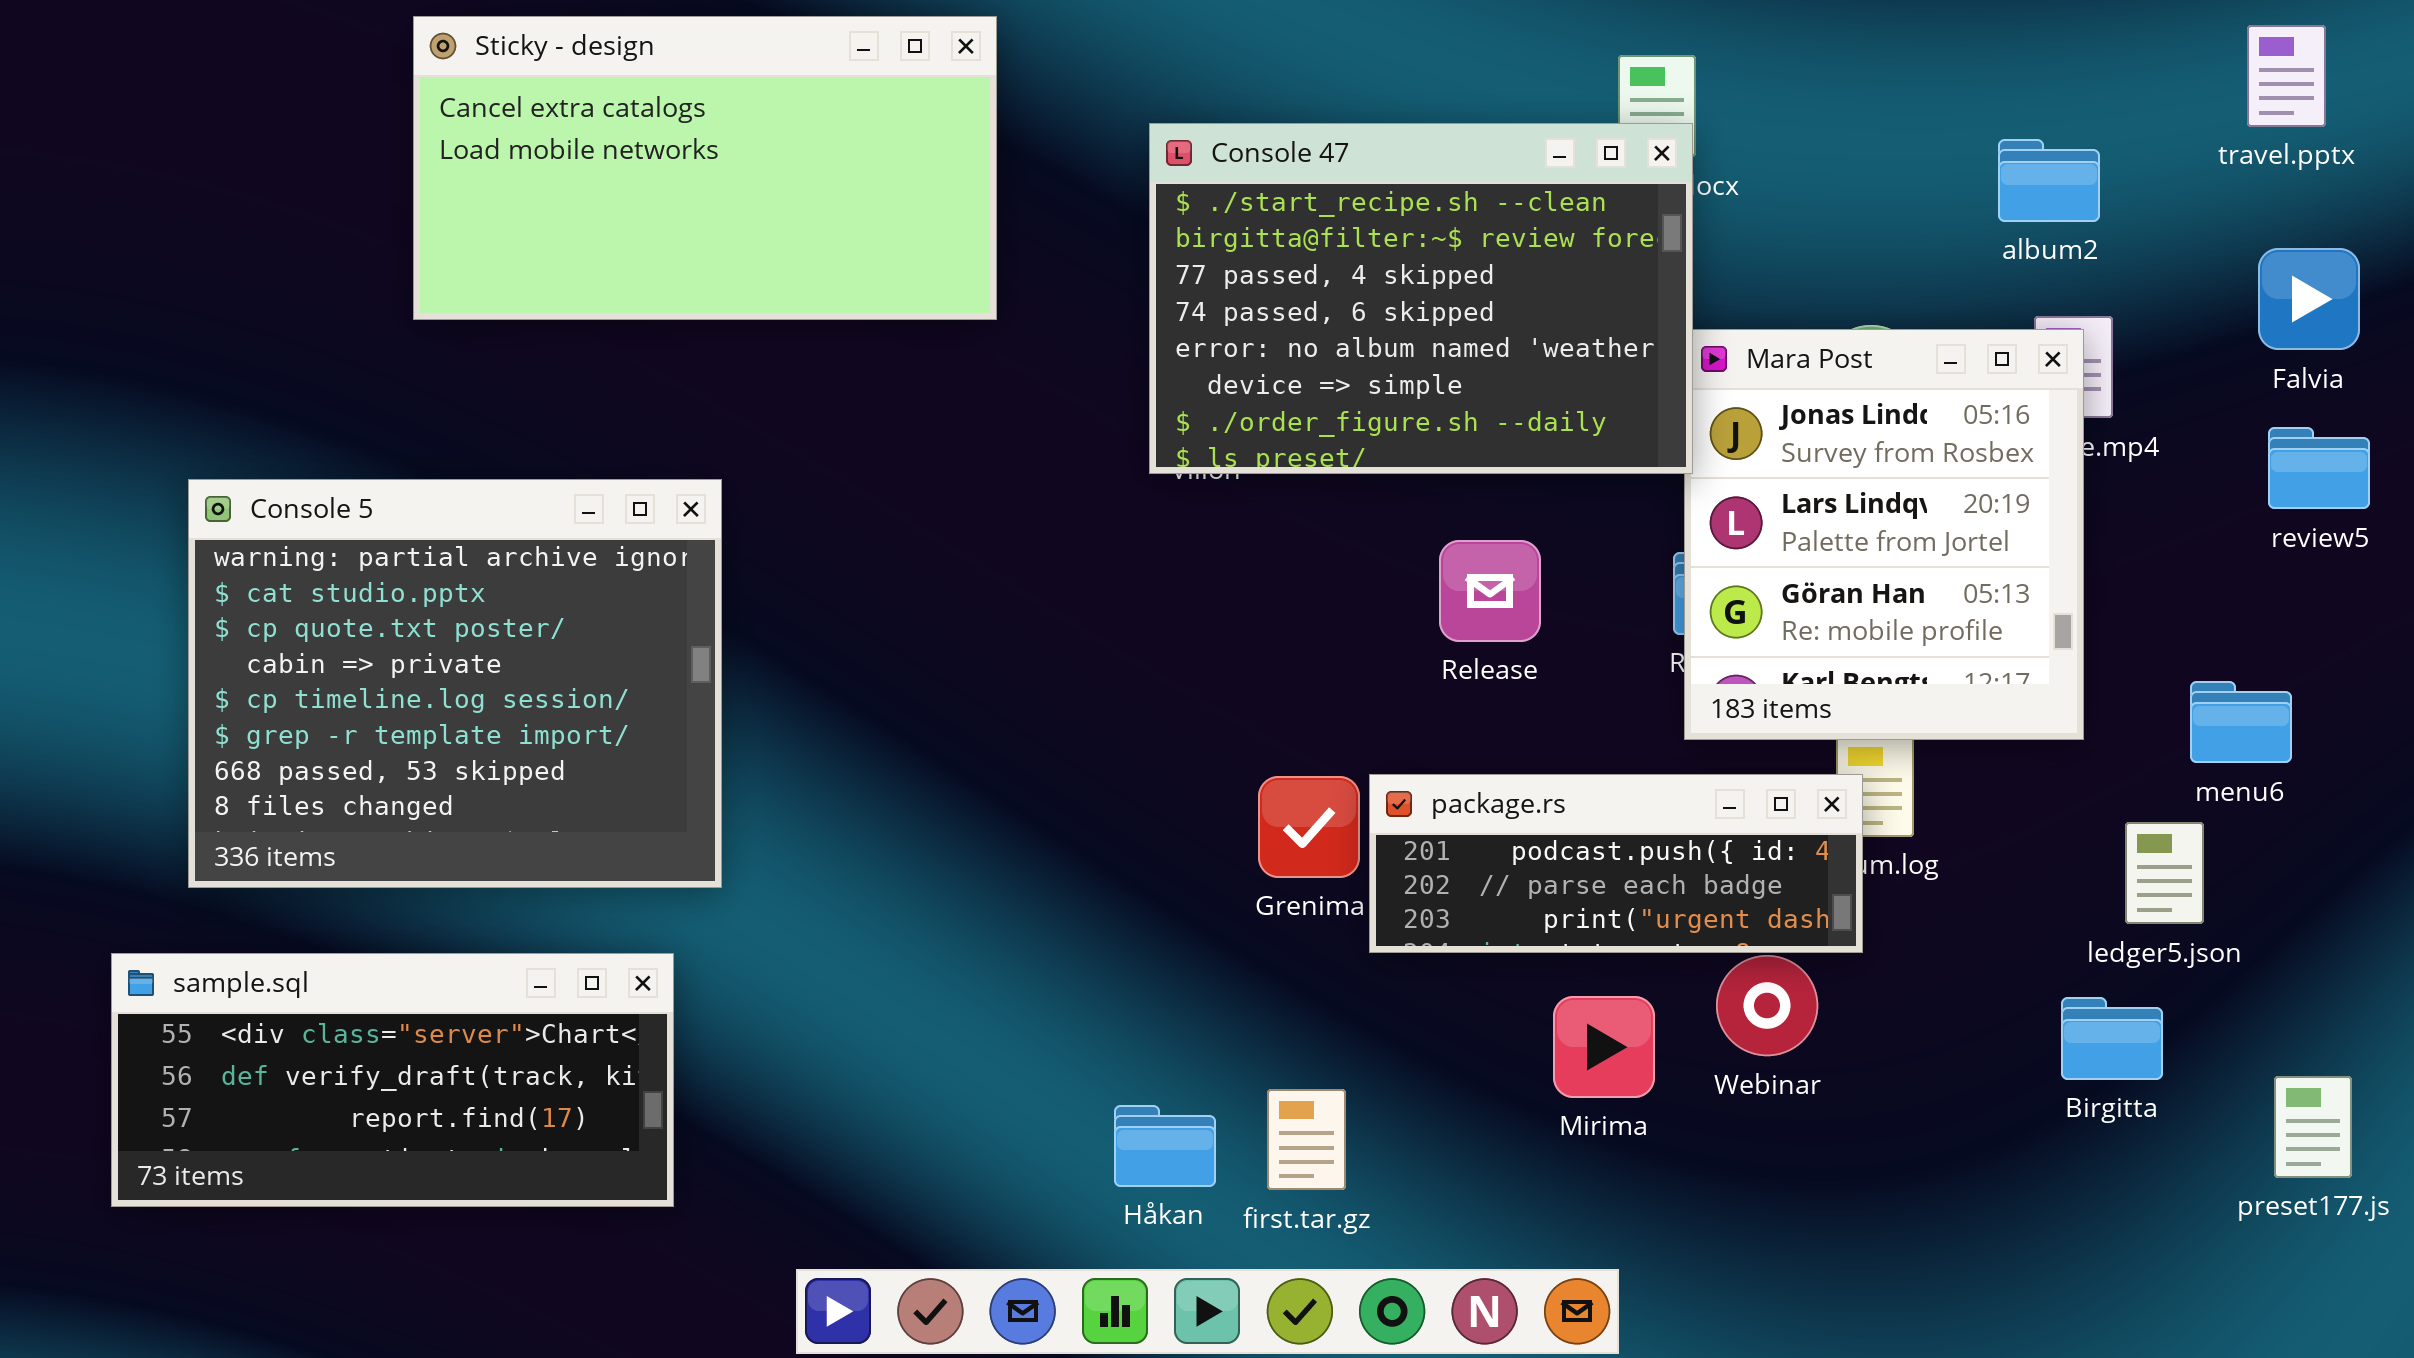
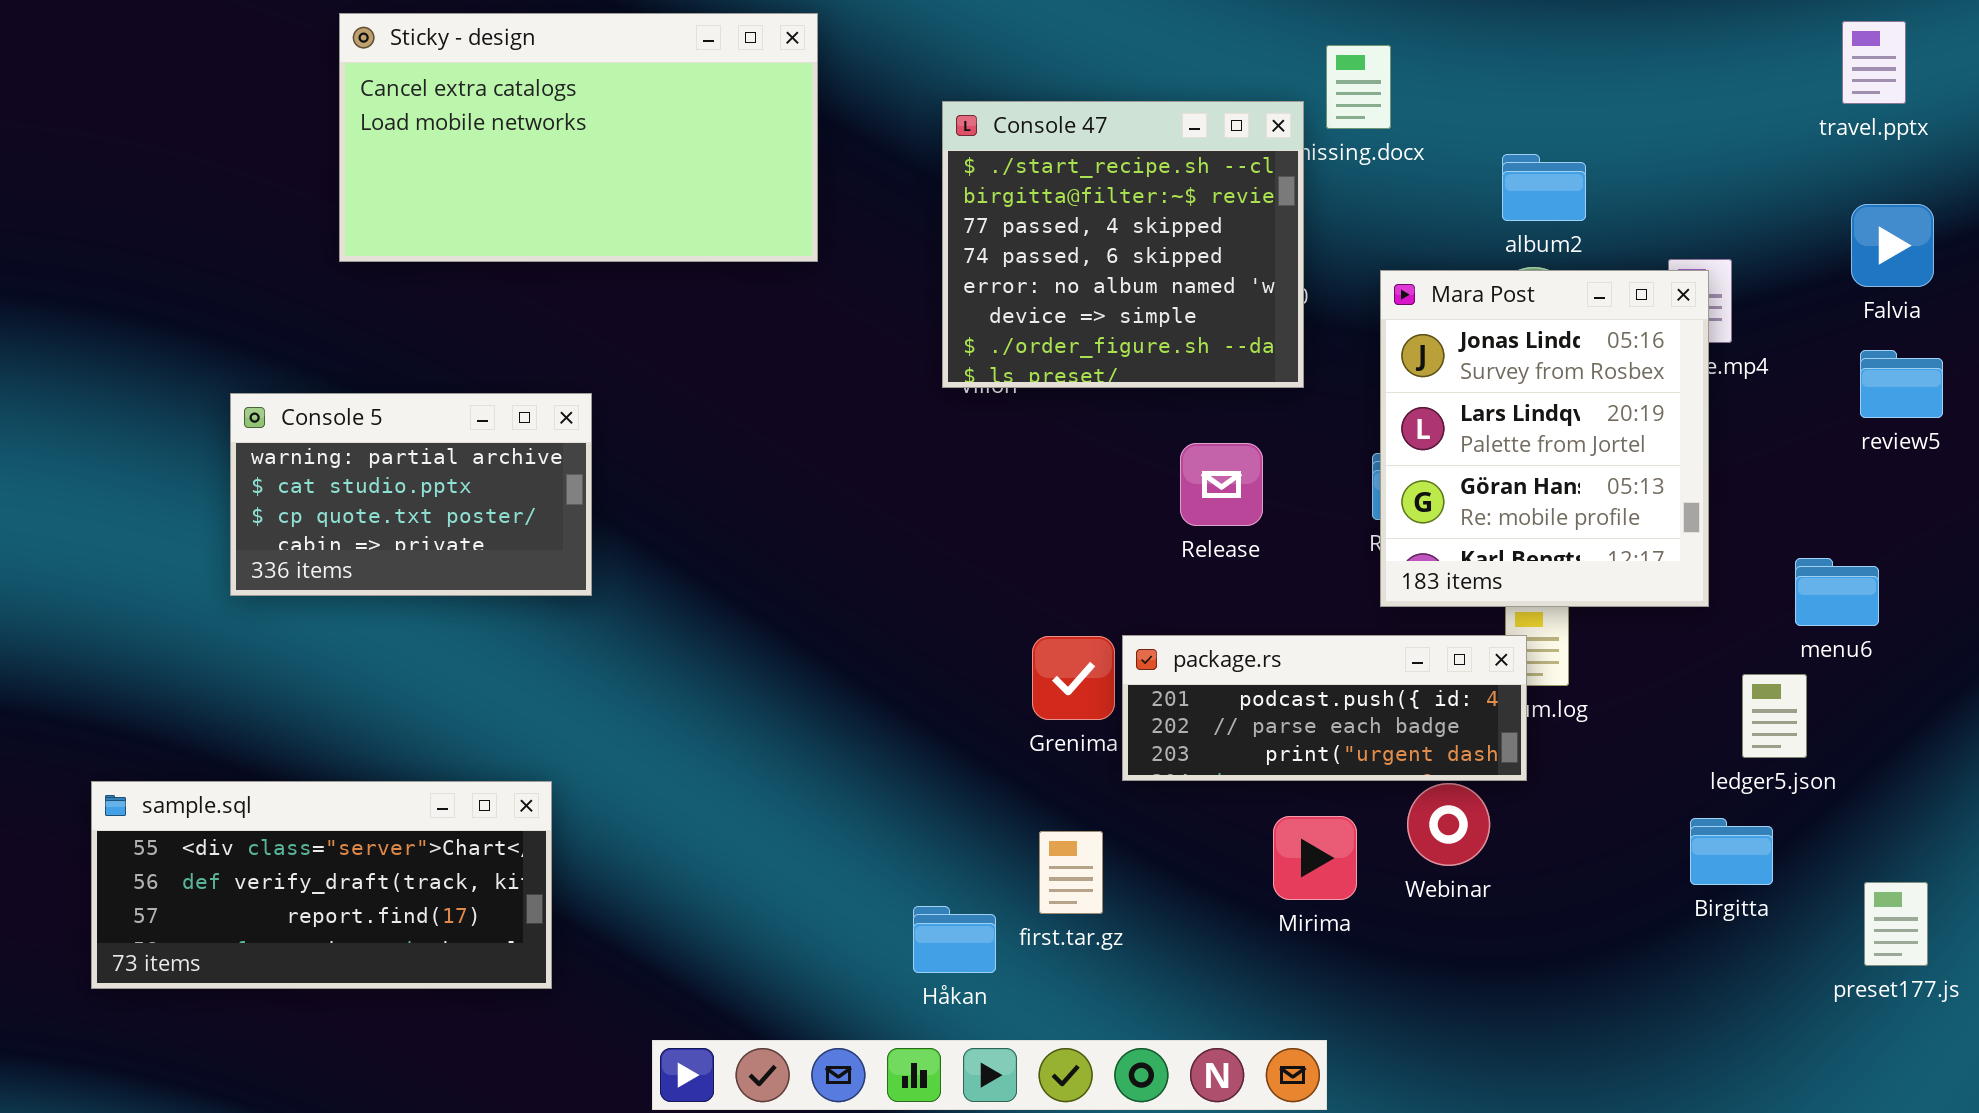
Console 47: [1149,123,1693,474] -> [942,101,1304,388], resized
album2: [1998,139,2100,222] -> [1502,154,1586,221], moved
Console 5: [188,479,722,888] -> [230,393,592,596], resized
first.tar.gz: [1267,1089,1346,1190] -> [1039,831,1103,914], moved

